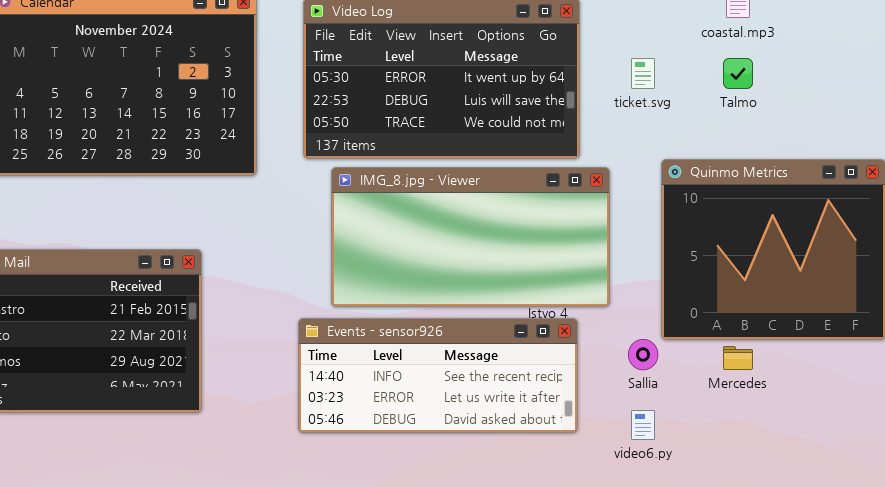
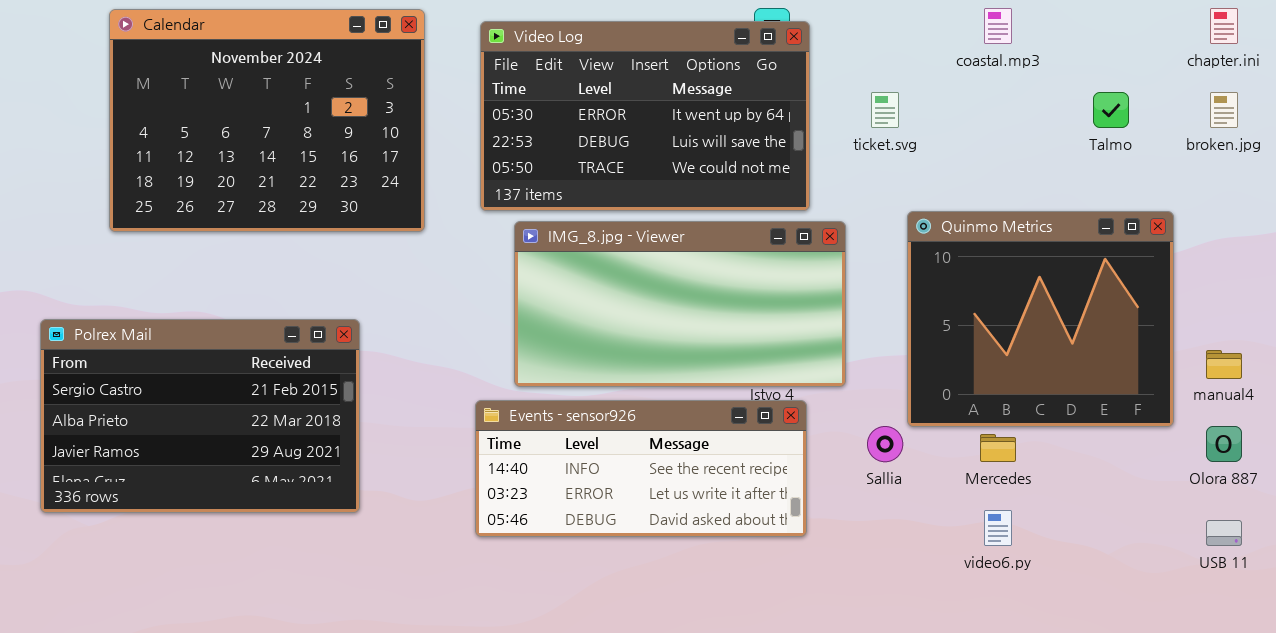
Talmo: [723,58,753,89] -> [1093,92,1129,128], moved
video6.py: [631,410,655,440] -> [984,510,1012,546], moved

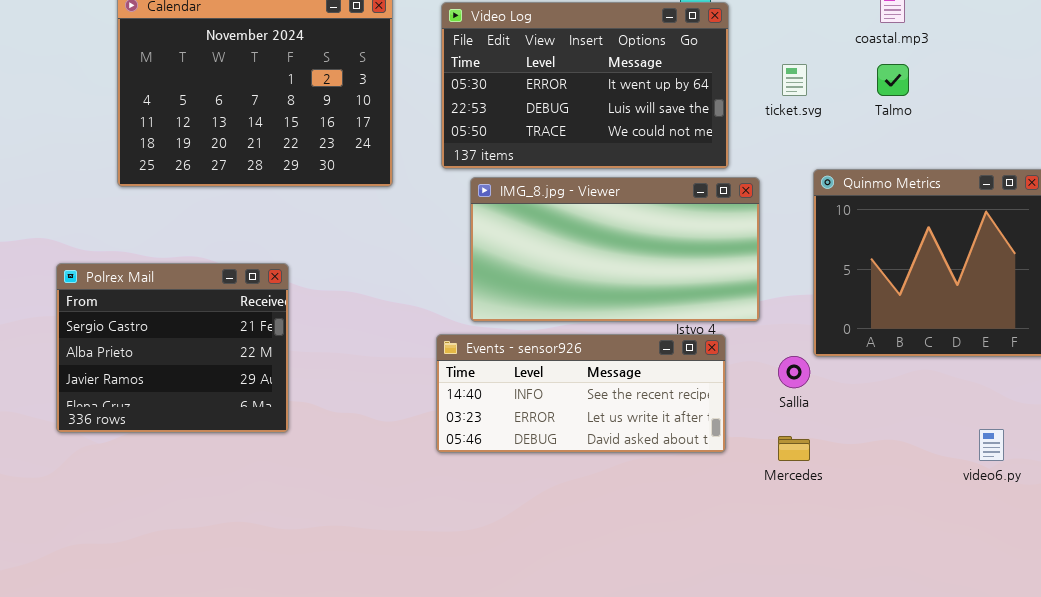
Talmo: [1093,92,1129,128] -> [877,64,909,96], moved
Polrex Mail: [40,319,360,513] -> [56,263,289,433], resized
Mercedes: [980,434,1016,462] -> [778,436,810,461], moved
video6.py: [984,510,1012,546] -> [979,429,1004,461], moved

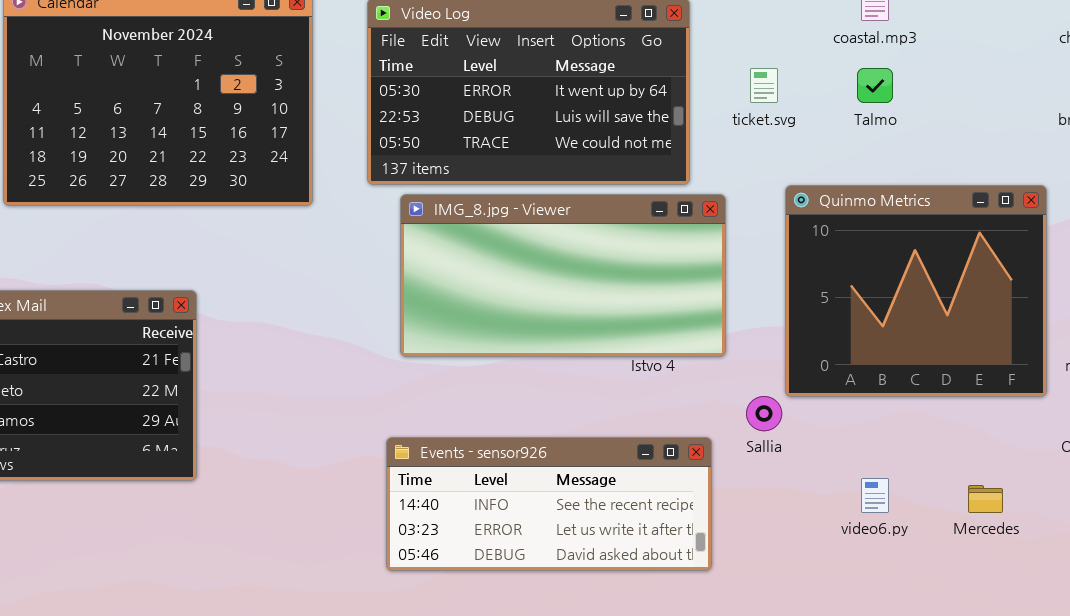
Events - sensor926: [436,334,726,453] -> [386,437,712,571], moved
video6.py: [979,429,1004,461] -> [861,478,889,513], moved
Mercedes: [778,436,810,461] -> [968,485,1003,513], moved

